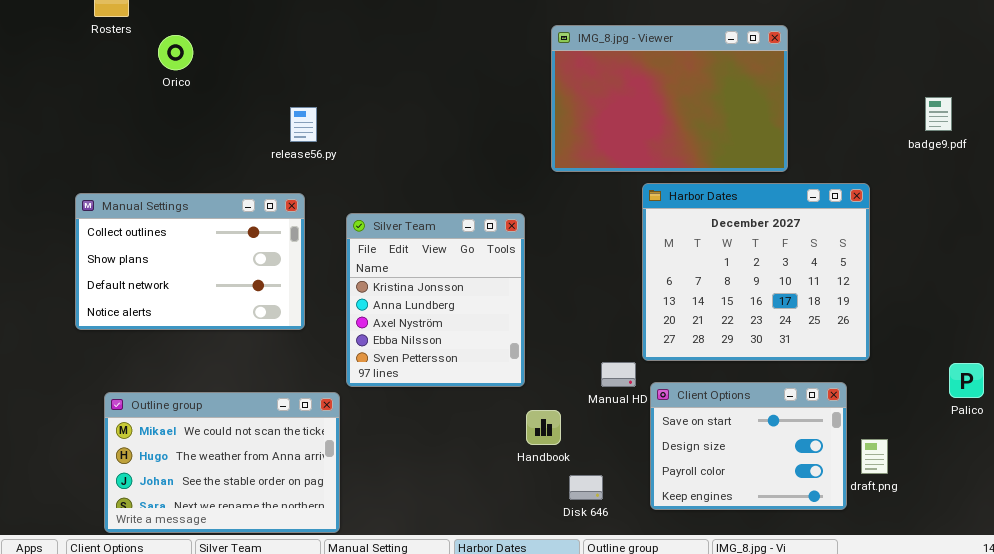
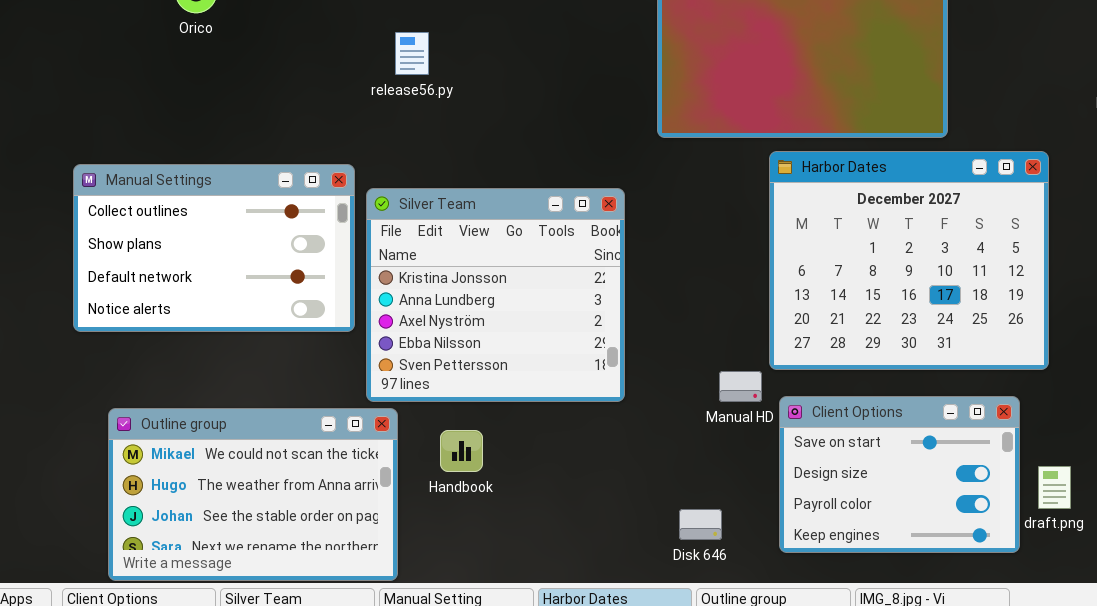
release56.py: [290,107,317,142] -> [395,32,429,75], moved
Silver Team: [346,213,525,387] -> [366,188,625,402], resized
Handbook: [526,410,561,445] -> [440,430,483,472], moved

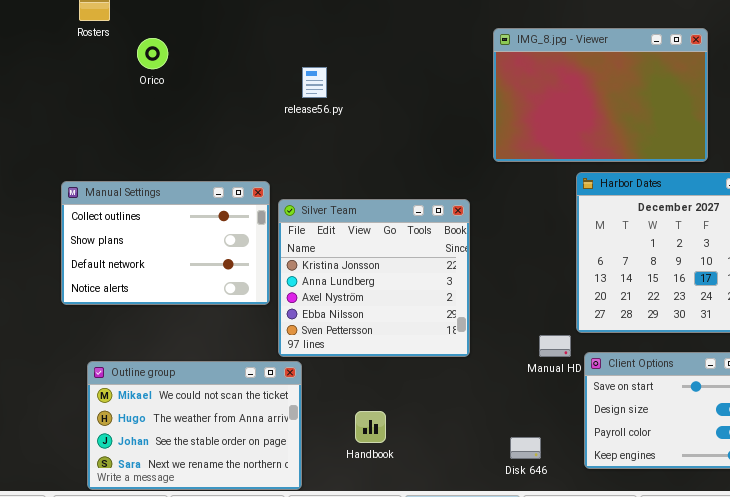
release56.py: [395,32,429,75] -> [302,67,327,98], moved
Handbook: [440,430,483,472] -> [355,411,386,443], moved

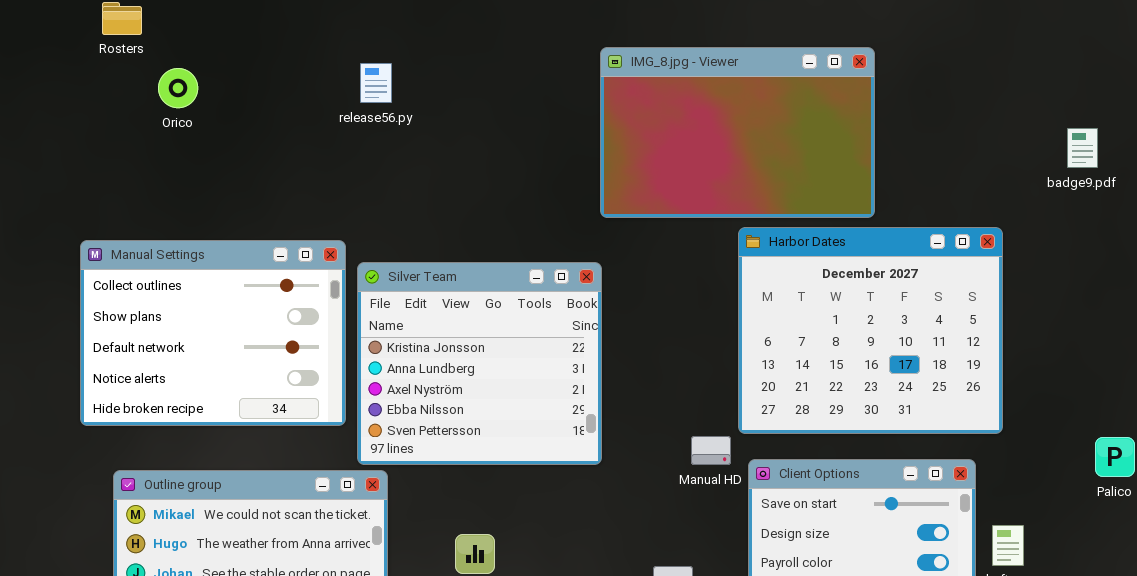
IMG_8.jpg - Viewer: [493,28,708,162] -> [600,47,875,218], moved
Orico: [137,38,168,69] -> [158,68,198,108], moved
release56.py: [302,67,327,98] -> [360,63,392,103], moved
Manual Settings: [61,181,270,305] -> [80,240,346,426], resized

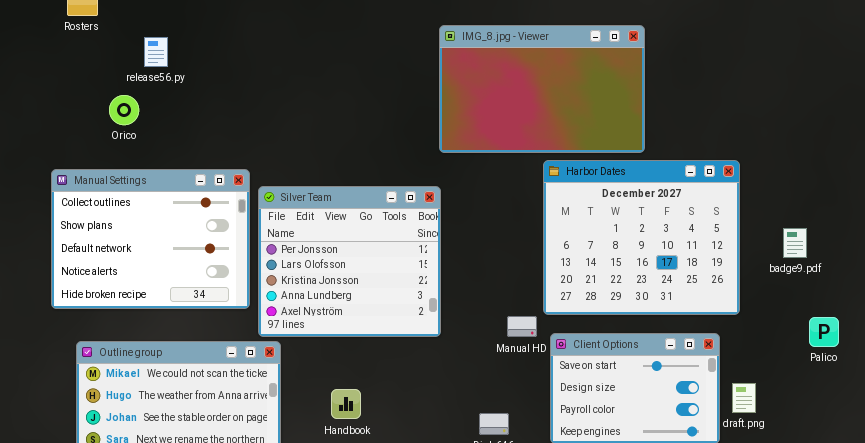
release56.py: [360,63,392,103] -> [144,37,168,67], moved
Orico: [158,68,198,108] -> [109,95,139,125], moved
badge9.pdf: [1067,128,1098,168] -> [783,228,807,258], moved
Silver Team: [357,262,602,465] -> [258,186,441,337], scrolled up 2 rows

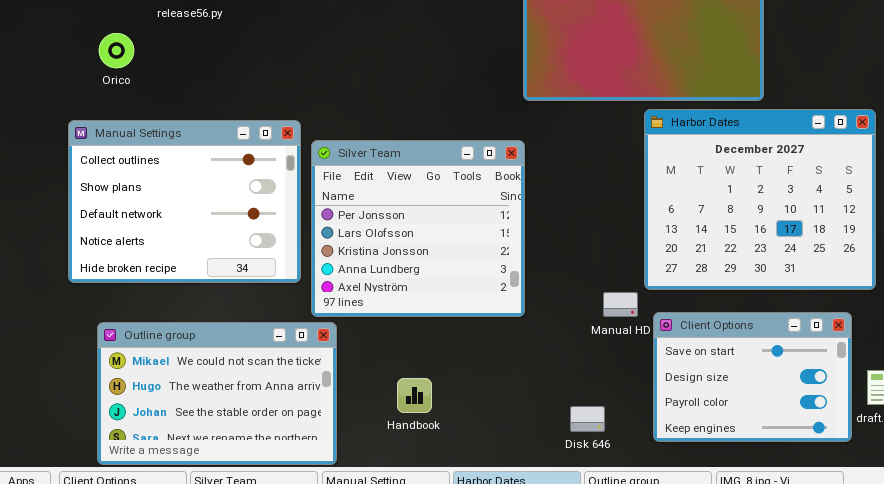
Orico: [109,95,139,125] -> [99,33,134,68], moved

